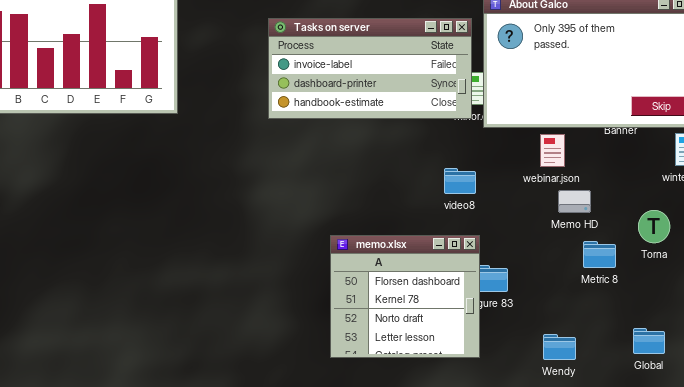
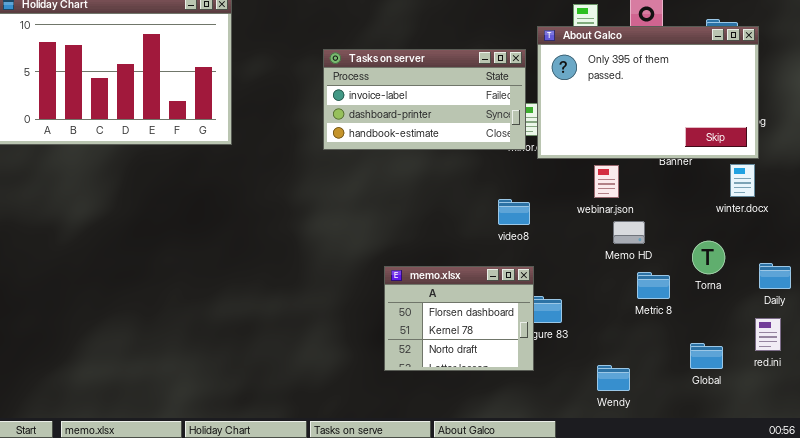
memo.xlsx: [330,235,480,358] -> [384,266,534,371], resized
Global: [633,328,665,354] -> [690,343,723,369], moved

